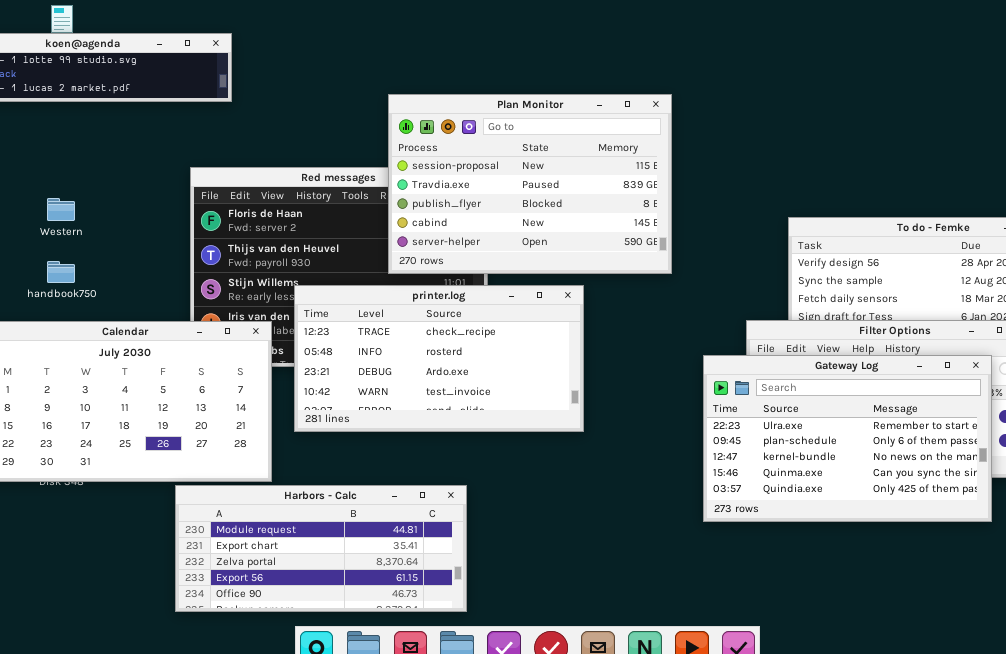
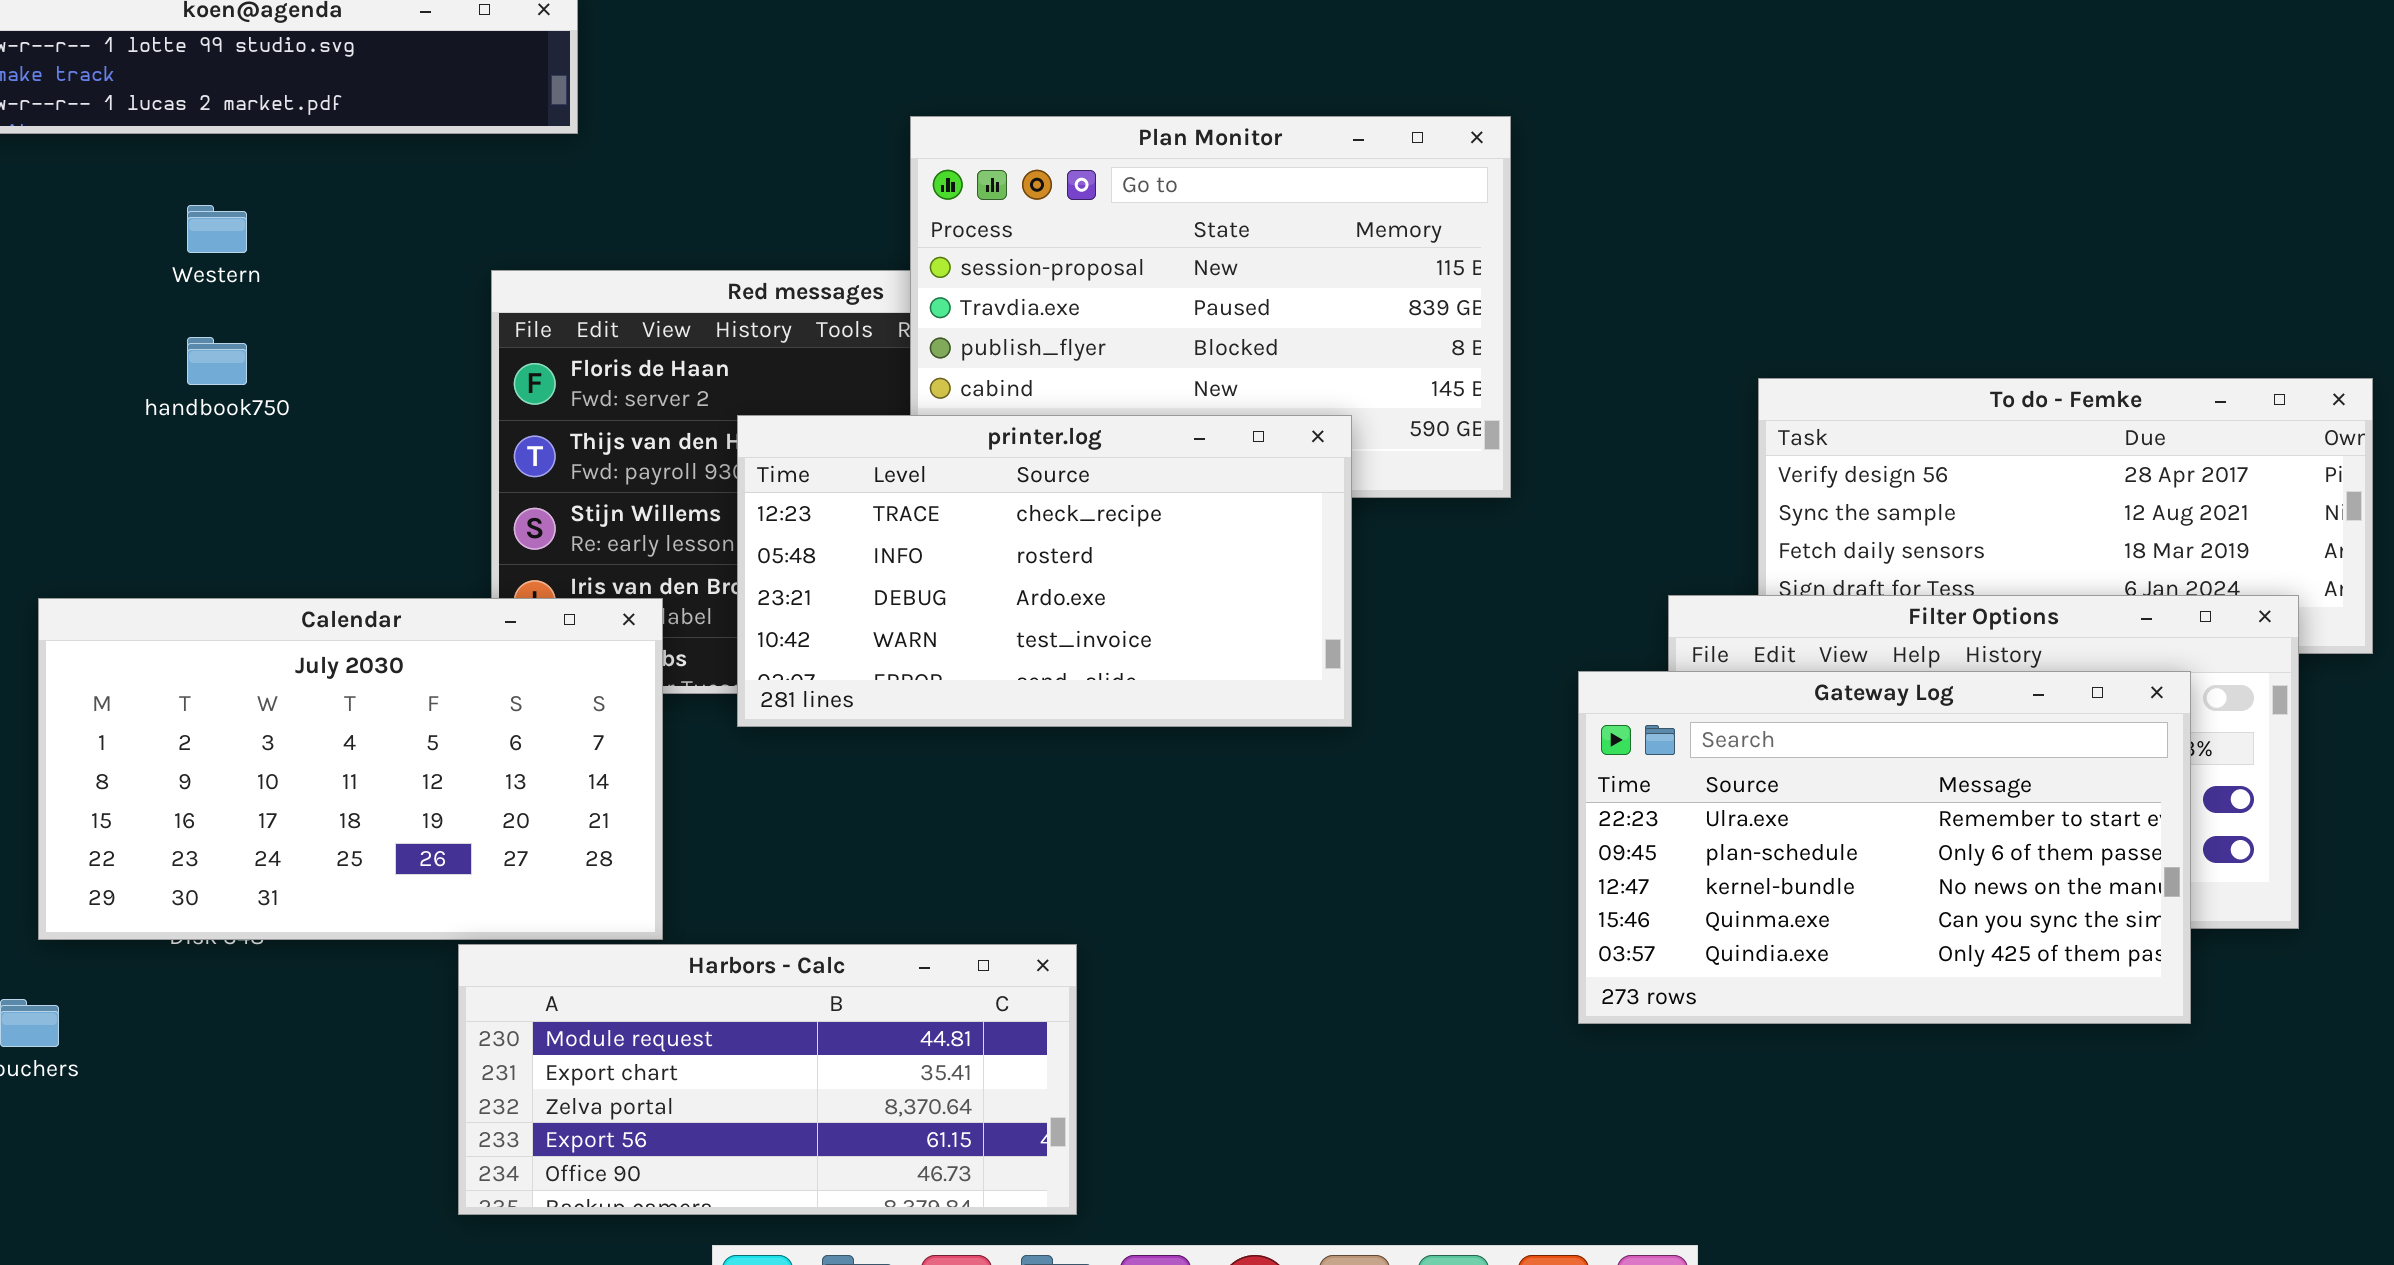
Western: [47,198,75,221] -> [187,205,247,253], moved
handbook750: [47,261,75,283] -> [187,337,247,385], moved
printer.log: [294,285,584,432] -> [737,415,1352,727], moved

